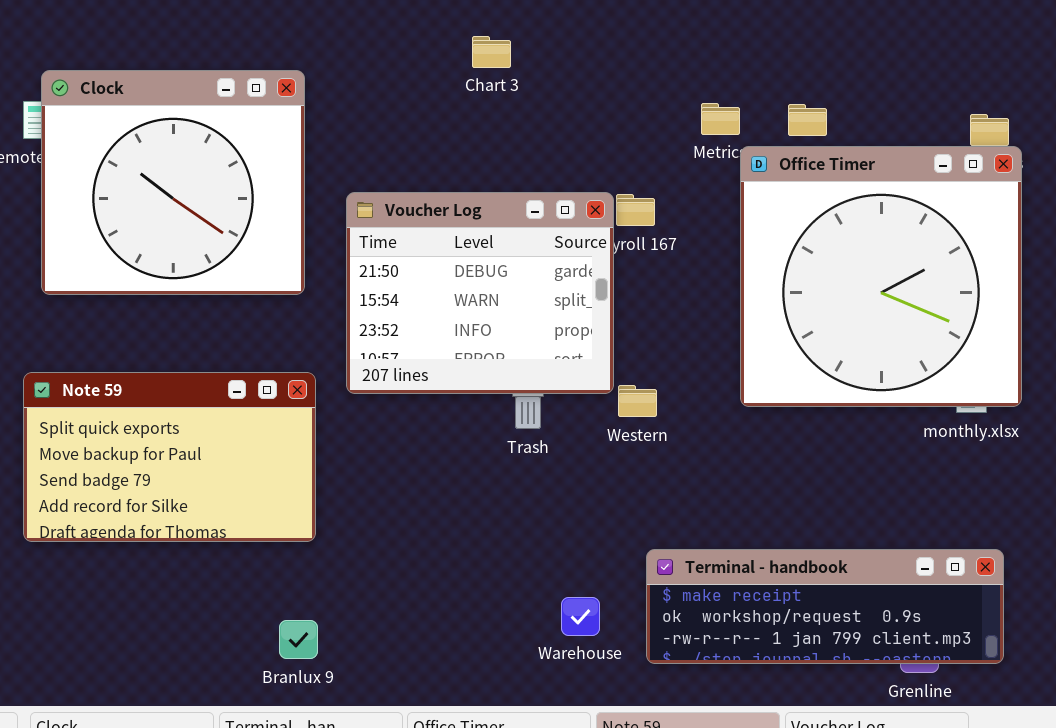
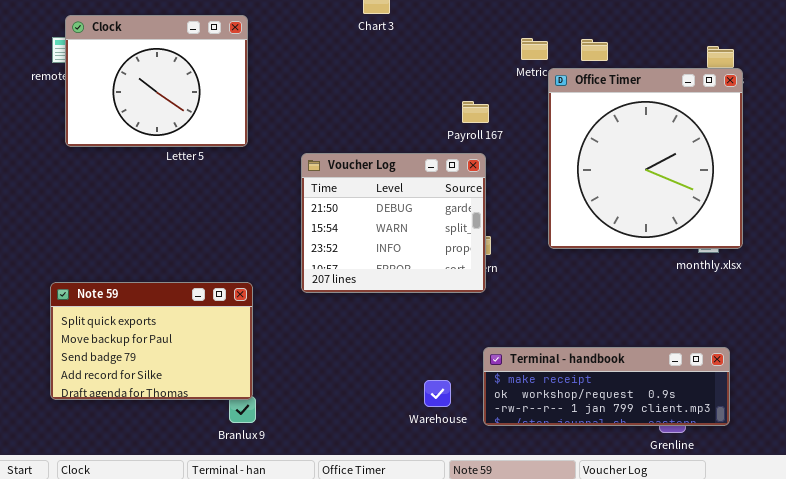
Clock: [41,70,305,295] -> [65,15,248,147], resized
Voucher Log: [346,192,614,394] -> [301,153,486,293], moved
Note 59: [23,372,316,542] -> [50,282,253,400], moved

